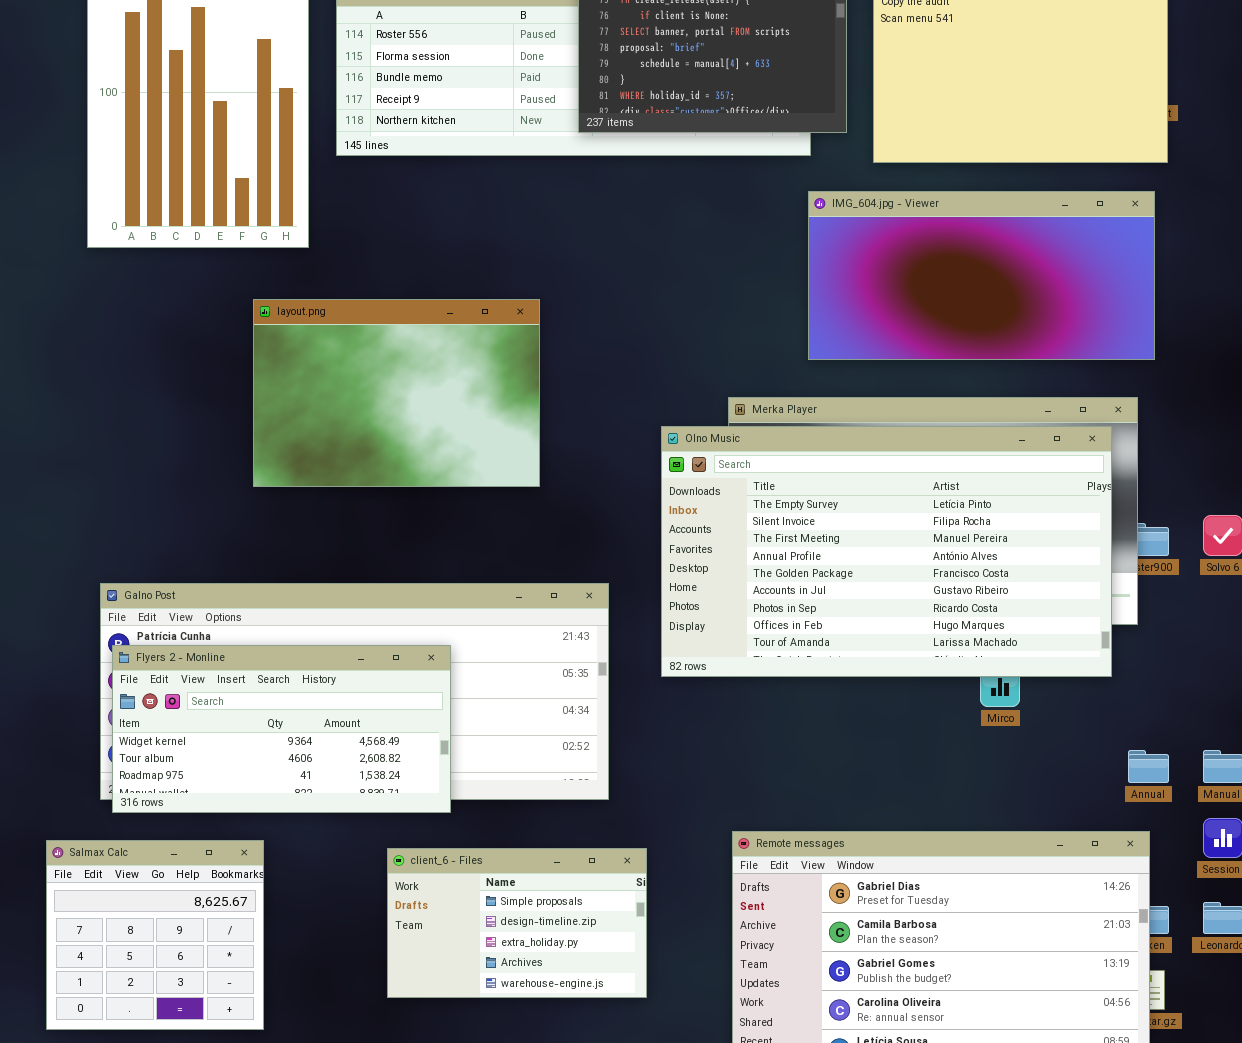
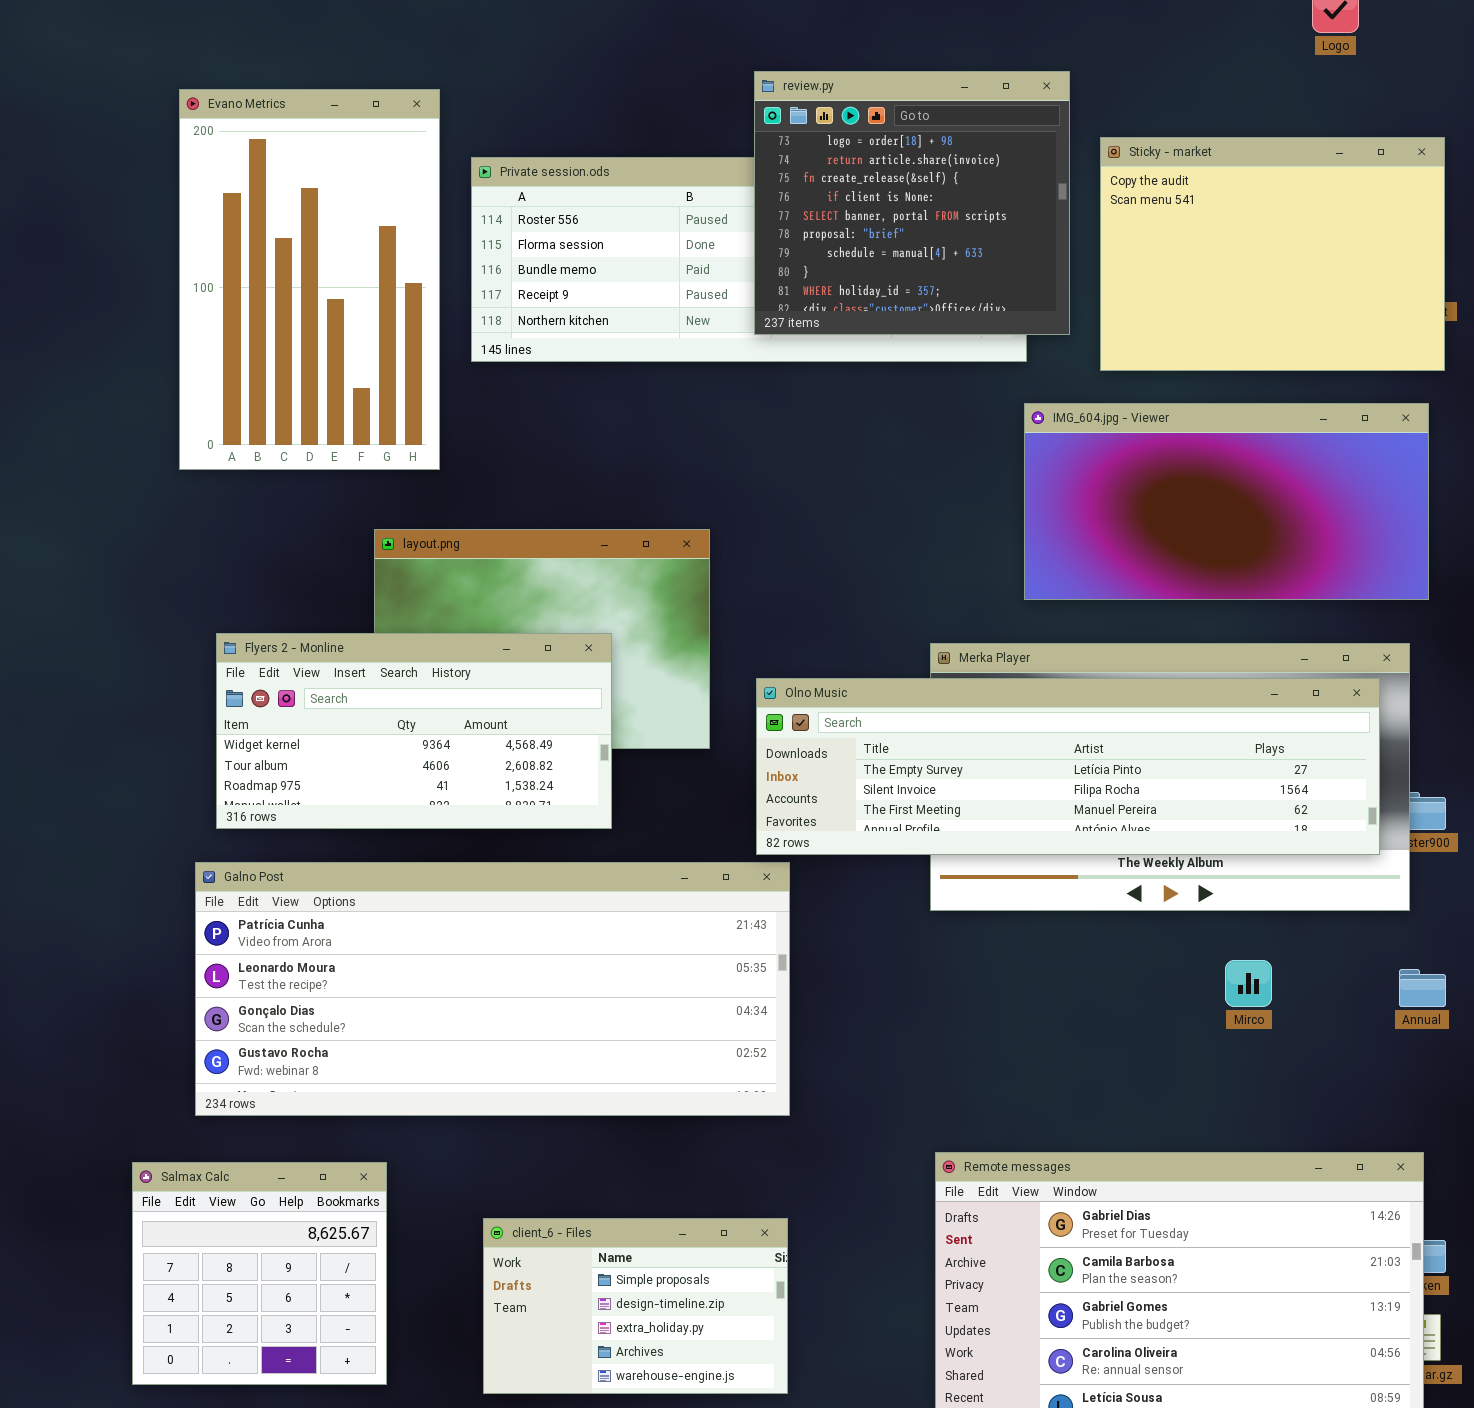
Olno Music: [661,426,1112,677] -> [756,678,1380,855], resized
Flyers 2 - Monline: [112,645,451,813] -> [216,633,612,829], moved
Annual: [1128,750,1169,783] -> [1399,969,1446,1007], moved
client_6 - Files: [387,848,647,998] -> [483,1218,788,1394], moved

